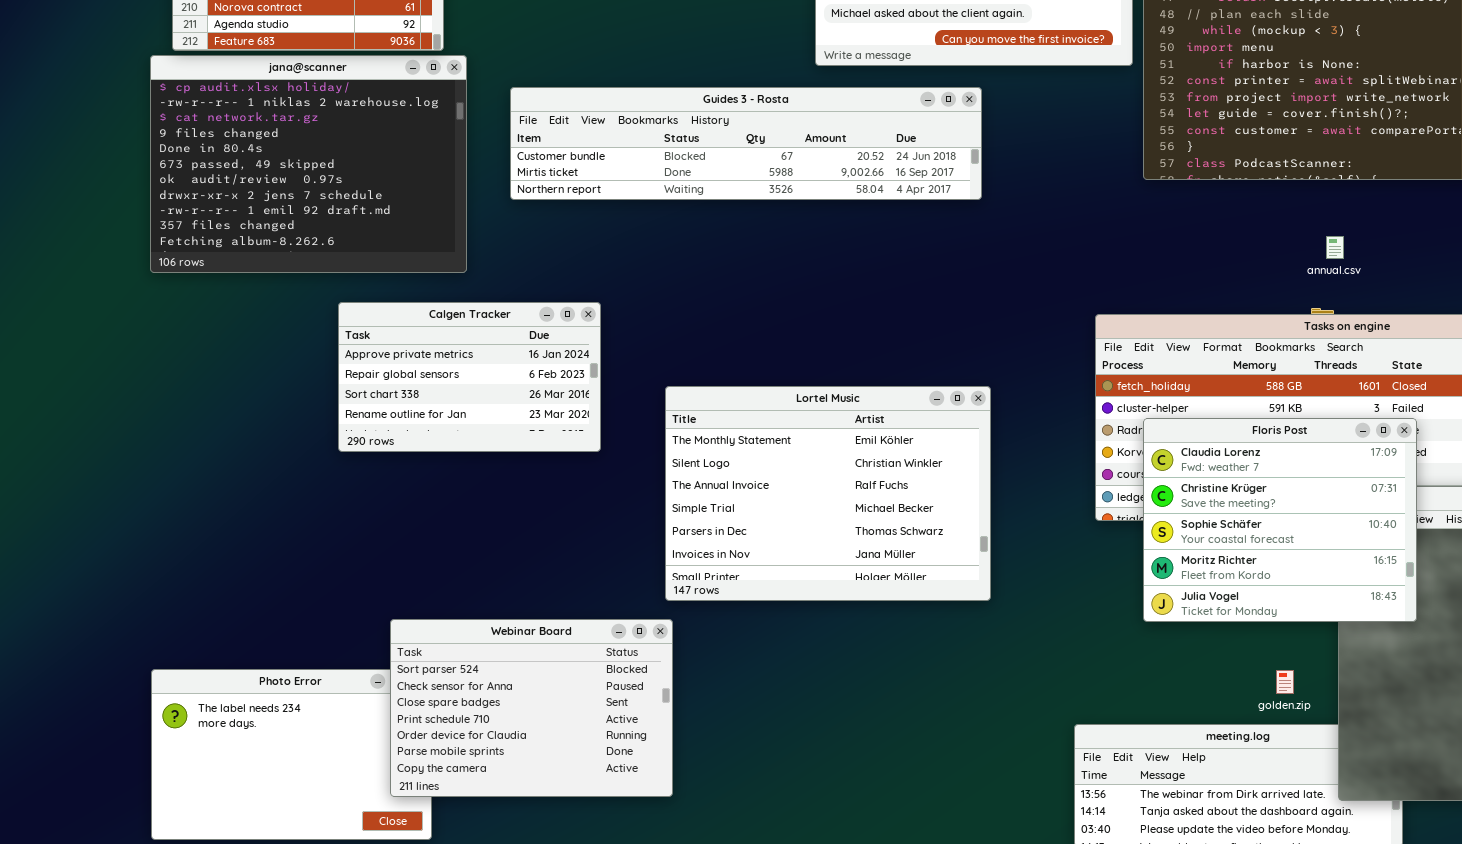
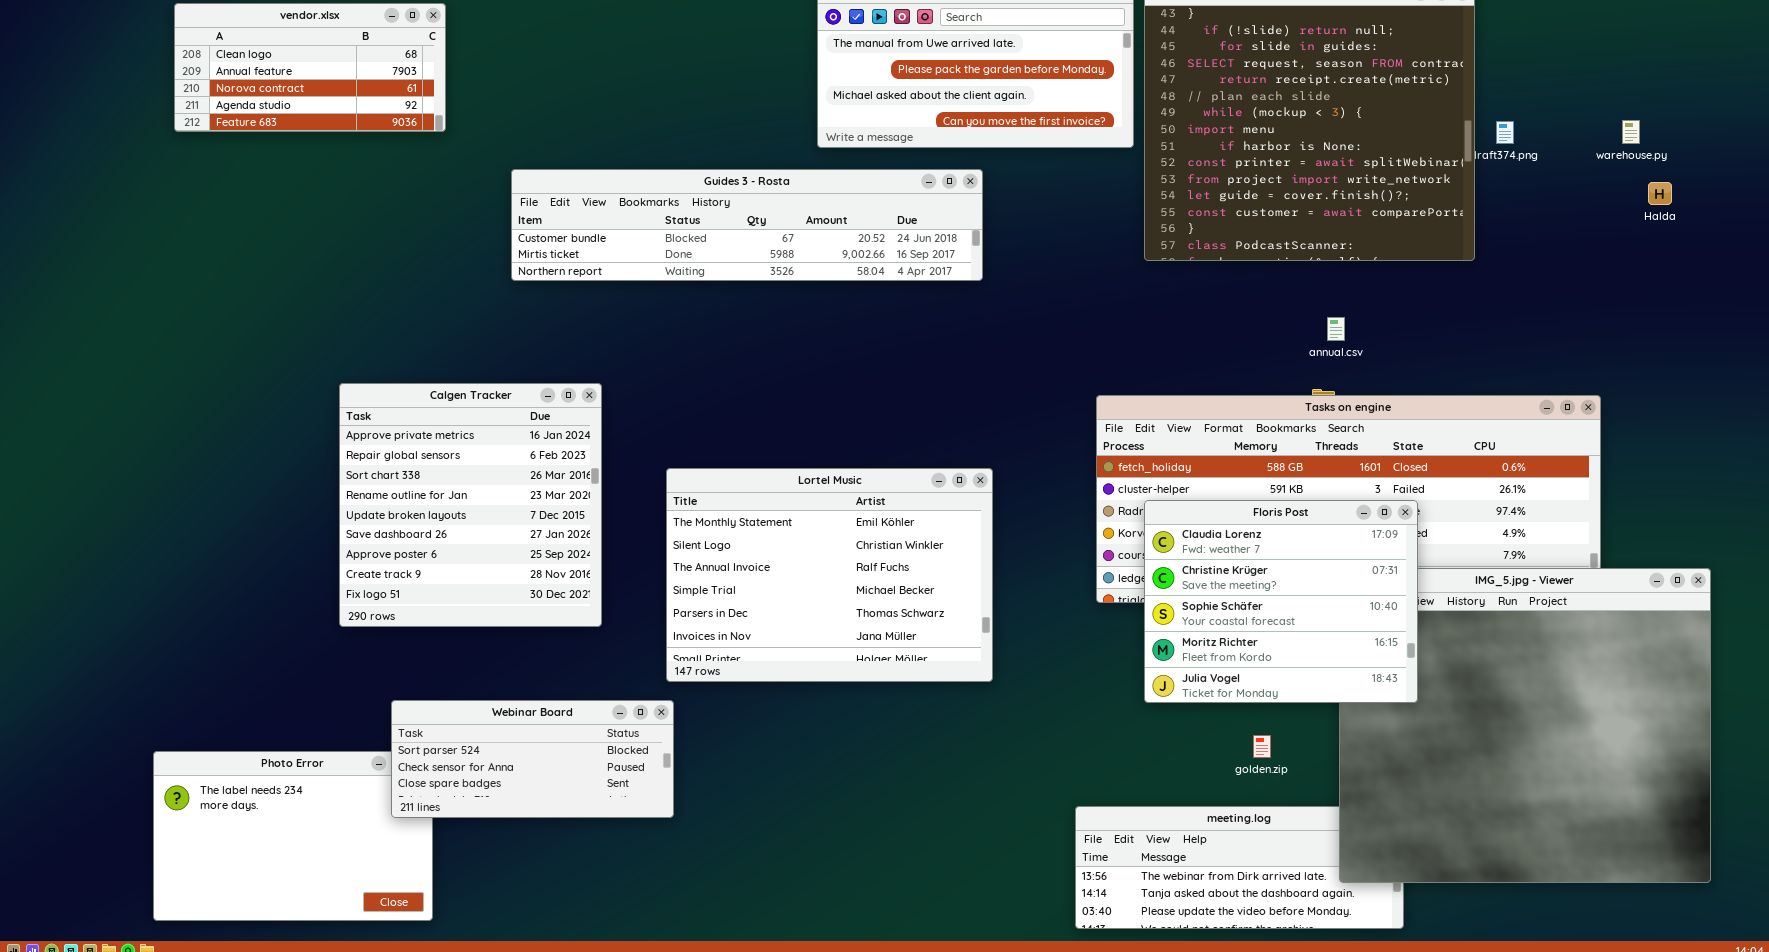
jana@scanner: [150,55,467,273] -> none, closed
Calgen Tracker: [338,302,601,452] -> [339,383,602,627], resized
Webinar Board: [390,619,673,797] -> [391,700,674,818], resized
golden.zip: [1276,670,1294,694] -> [1253,735,1271,758], moved

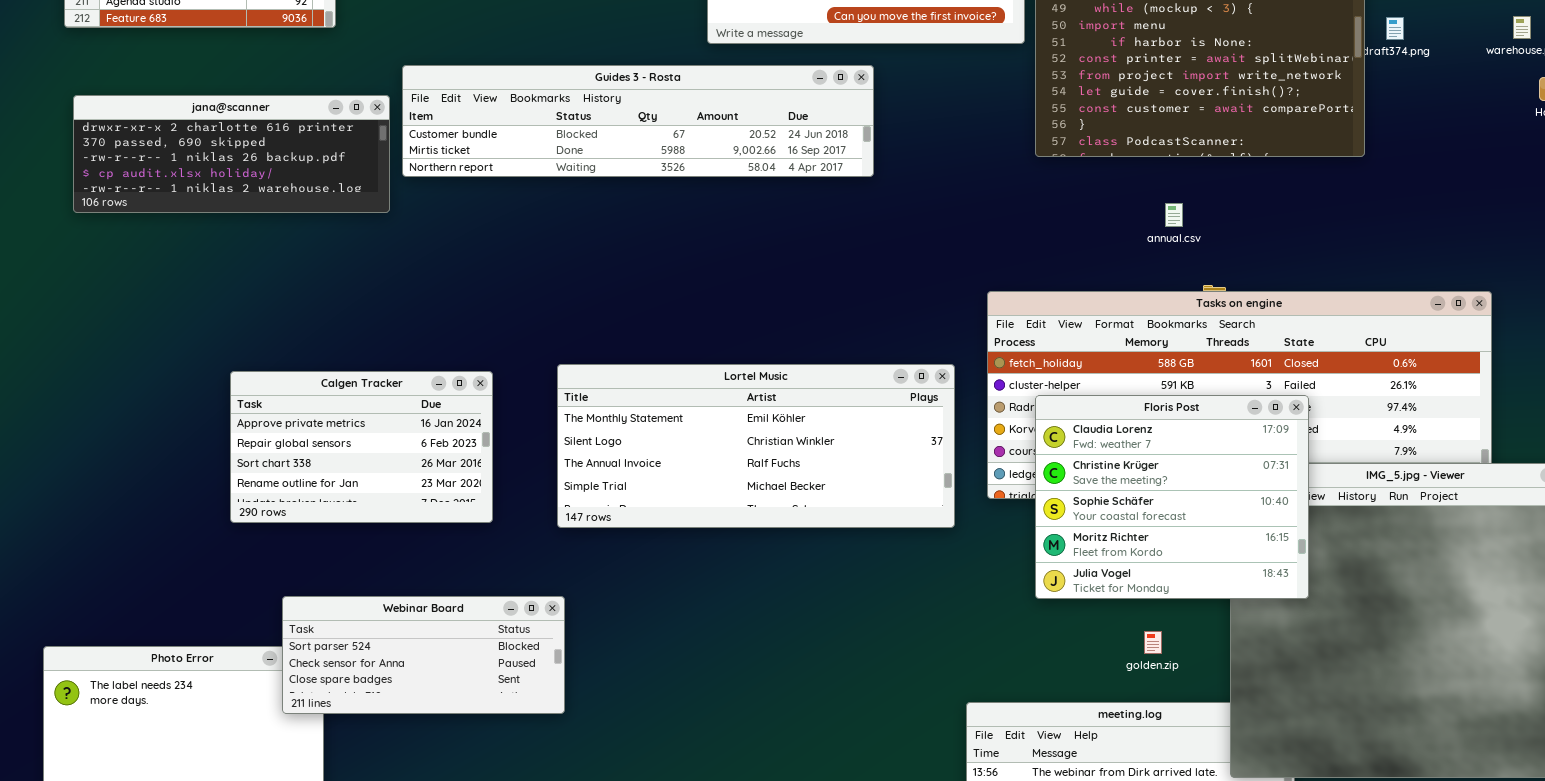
jana@scanner: none -> [73,95,390,213], opened
annual.csv: [1327,317,1345,341] -> [1165,203,1183,227], moved
Calgen Tracker: [339,383,602,627] -> [230,371,493,523], resized
Lortel Music: [666,468,993,682] -> [557,364,955,528], resized

